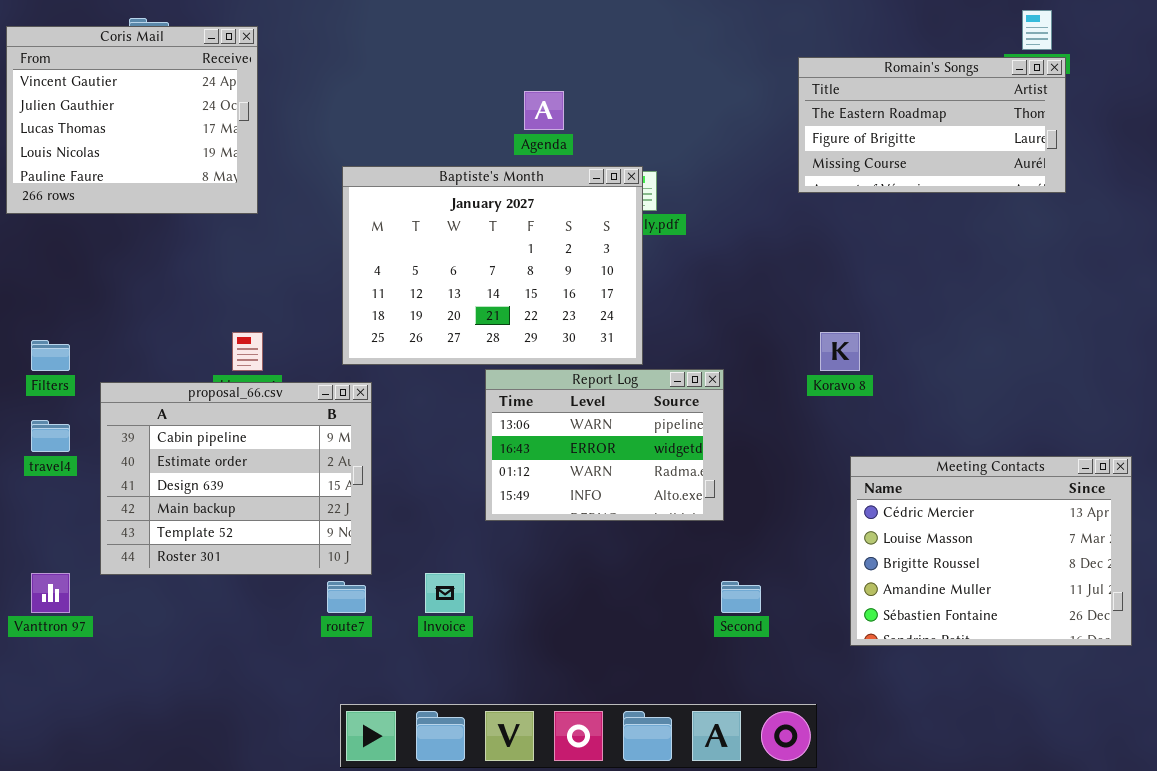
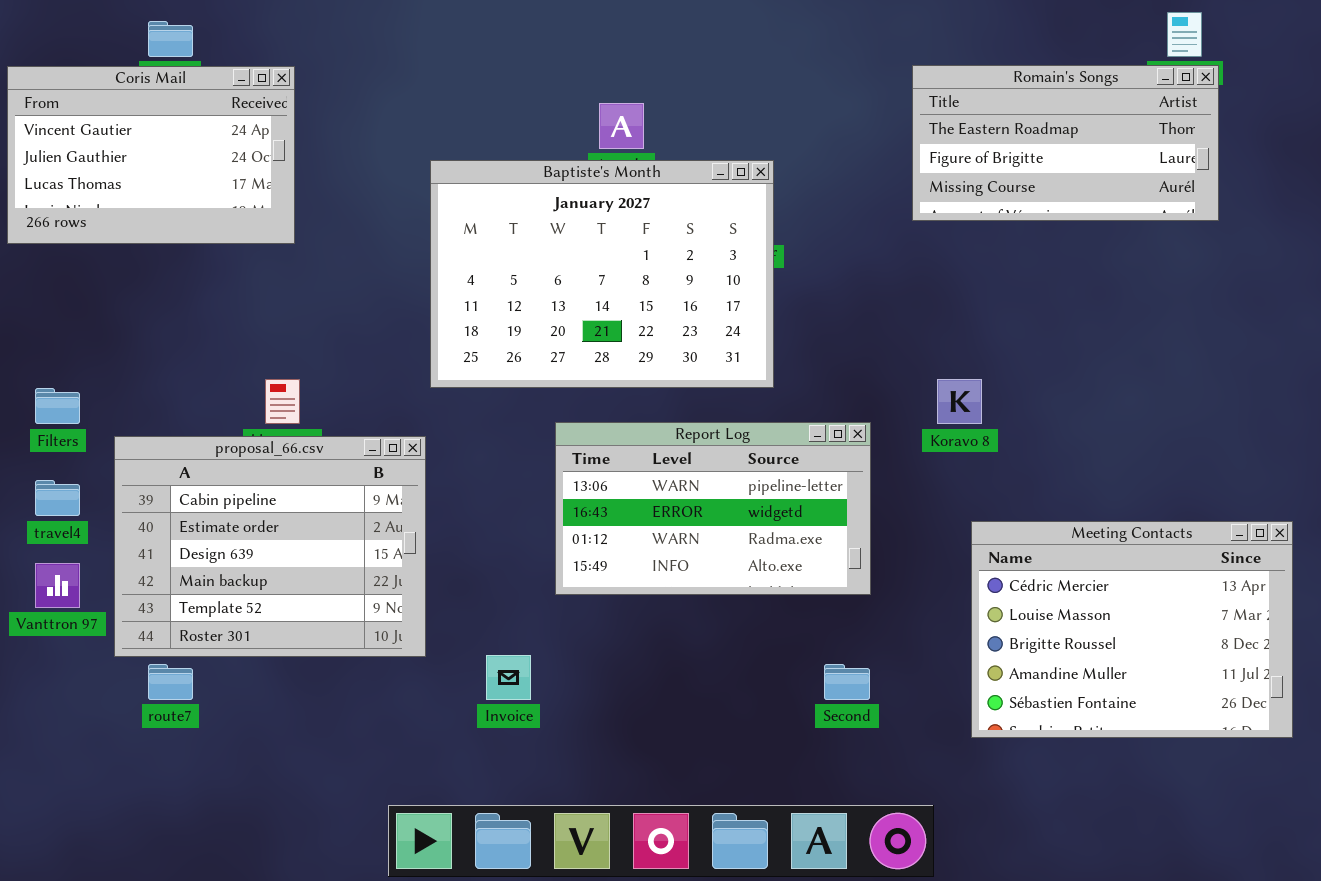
Coris Mail: [6,26,258,214] -> [7,66,295,244], resized
Baptiste's Month: [342,166,643,365] -> [430,160,774,388], moved
Report Log: [485,369,724,521] -> [555,422,871,595], resized
Vanttron 97: [31,573,70,613] -> [35,563,80,608], moved
route7: [327,581,366,613] -> [148,664,193,700], moved

